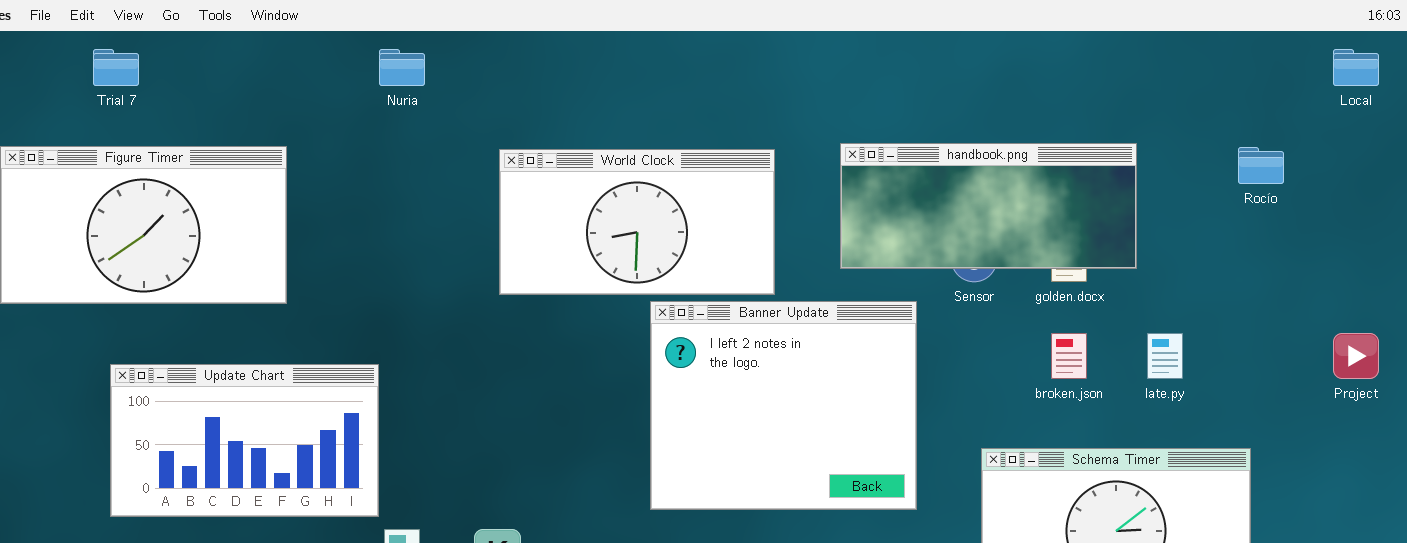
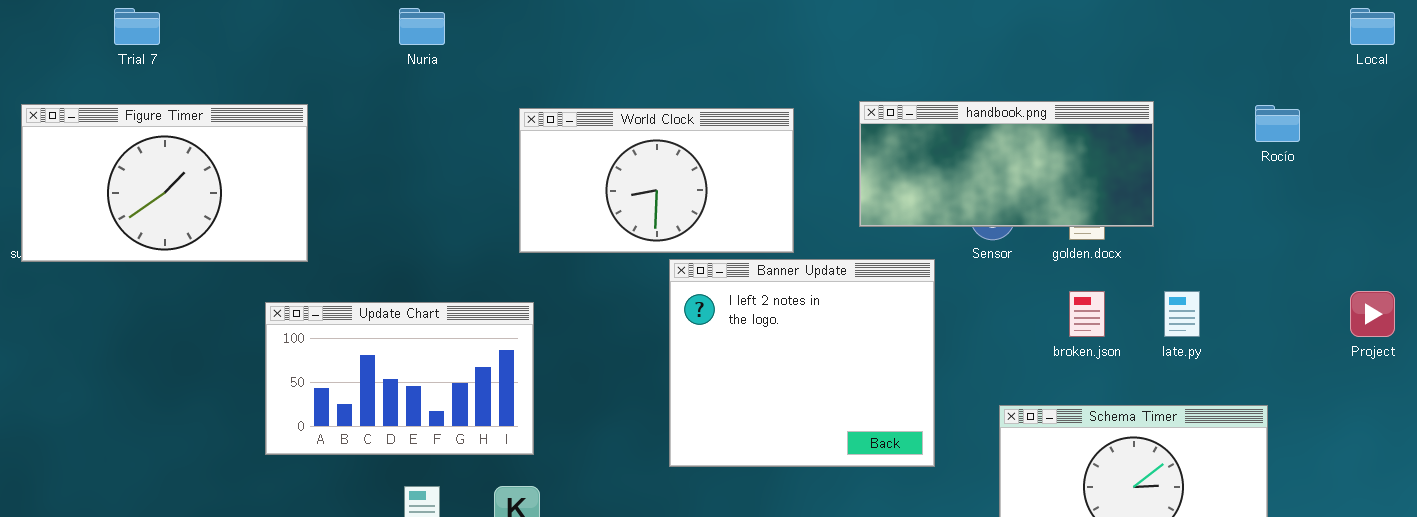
Update Chart: [110,364,379,517] -> [265,302,534,455], moved

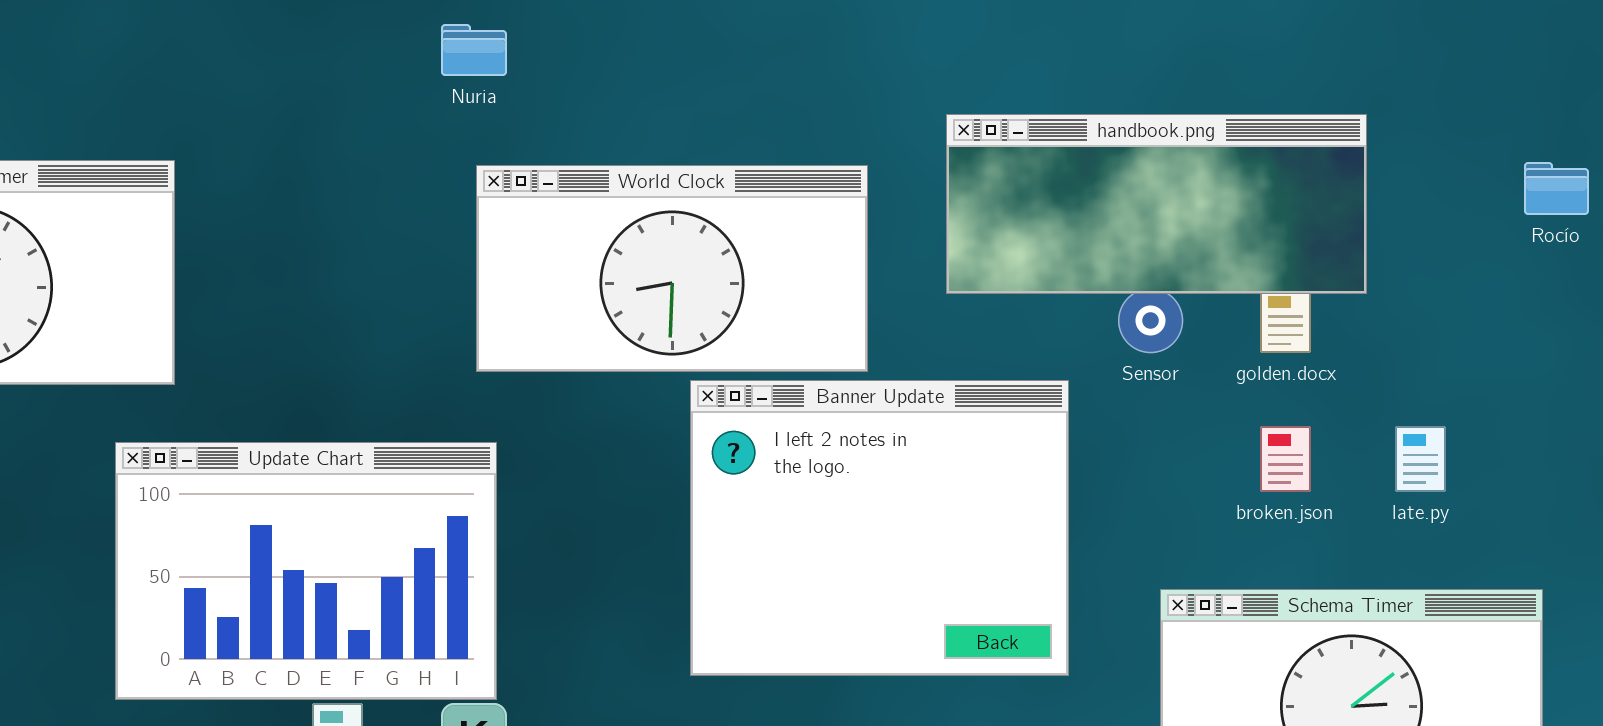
Nuria: [399,8,445,45] -> [441,24,507,76], moved
handbook.png: [859,101,1154,227] -> [946,114,1367,294], moved
Update Chart: [265,302,534,455] -> [115,442,497,700], resized

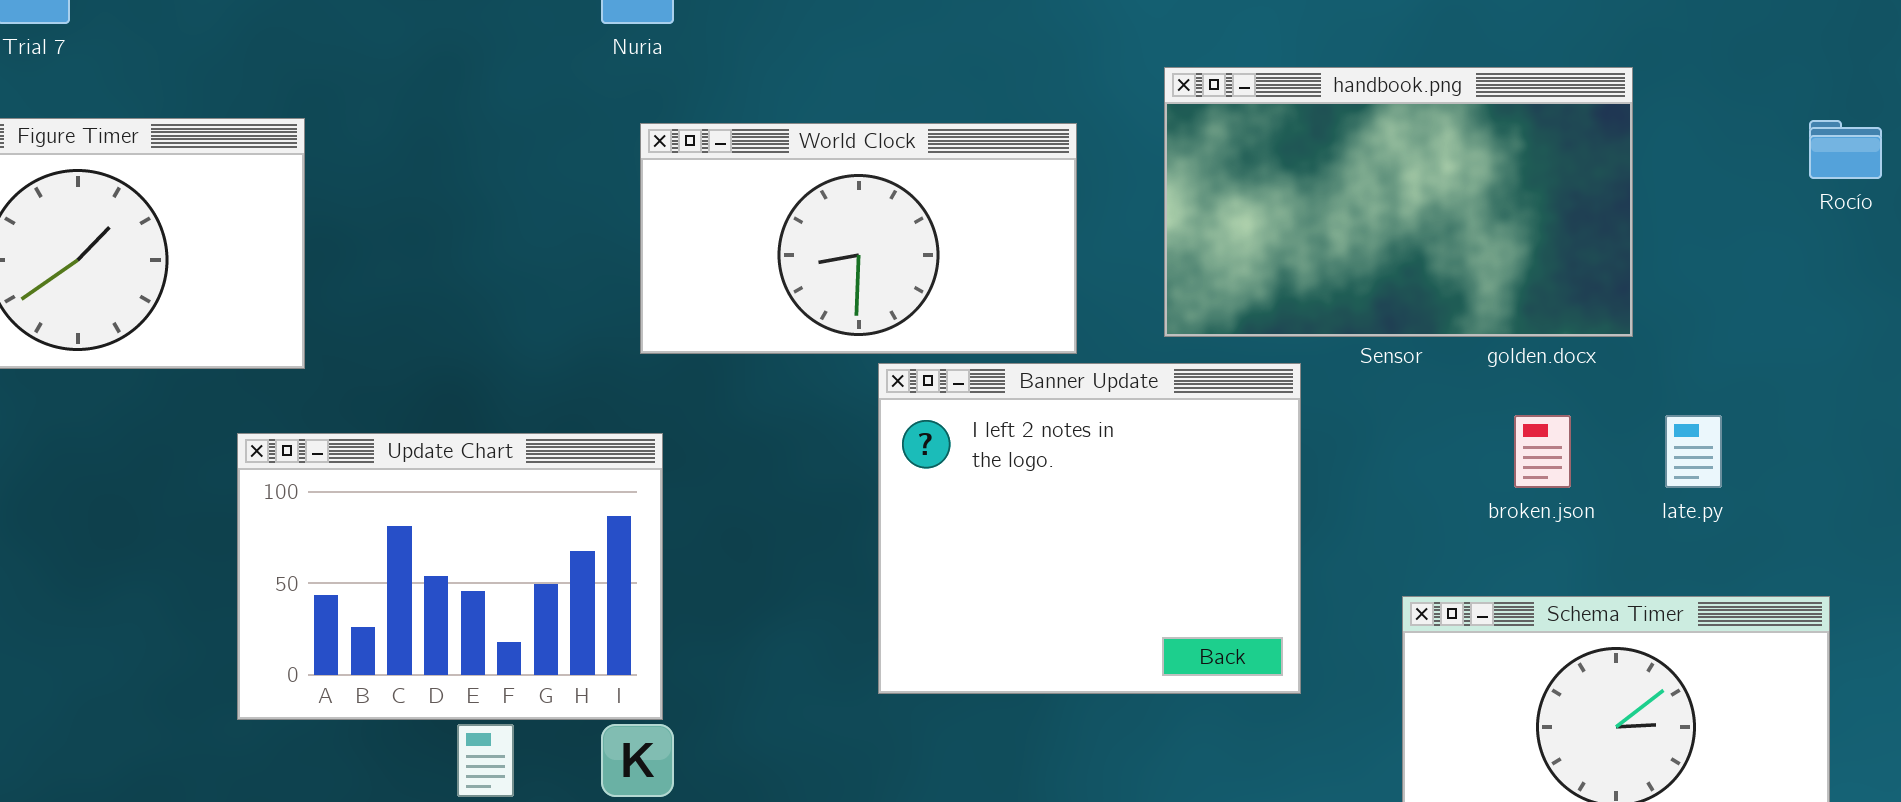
handbook.png: [946,114,1367,294] -> [1164,67,1633,337], resized

